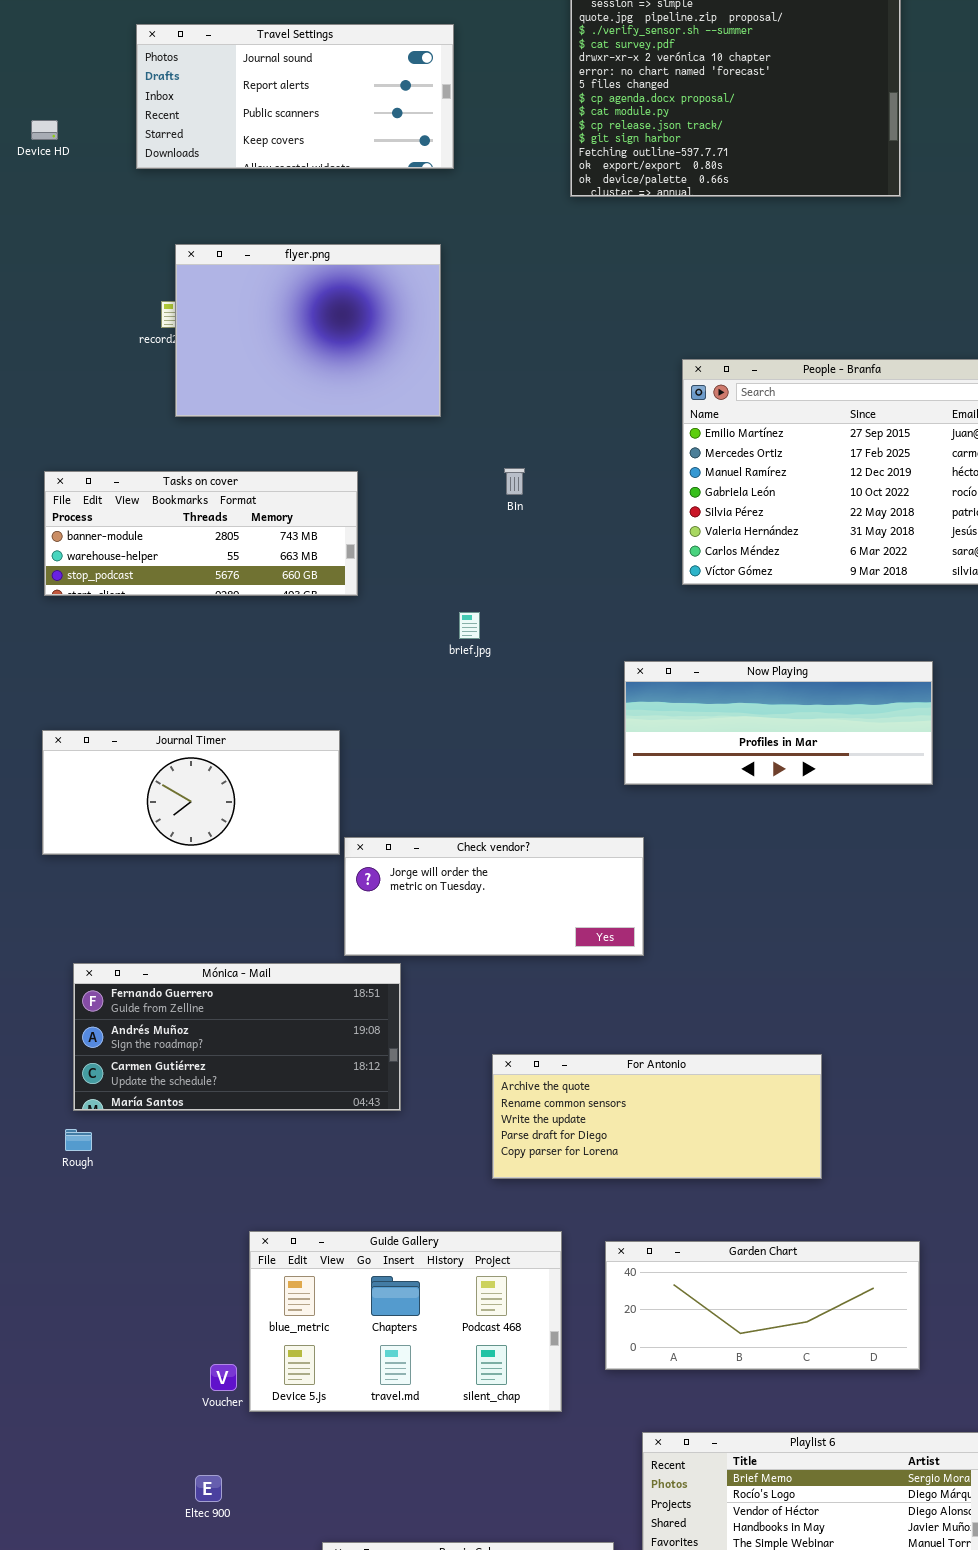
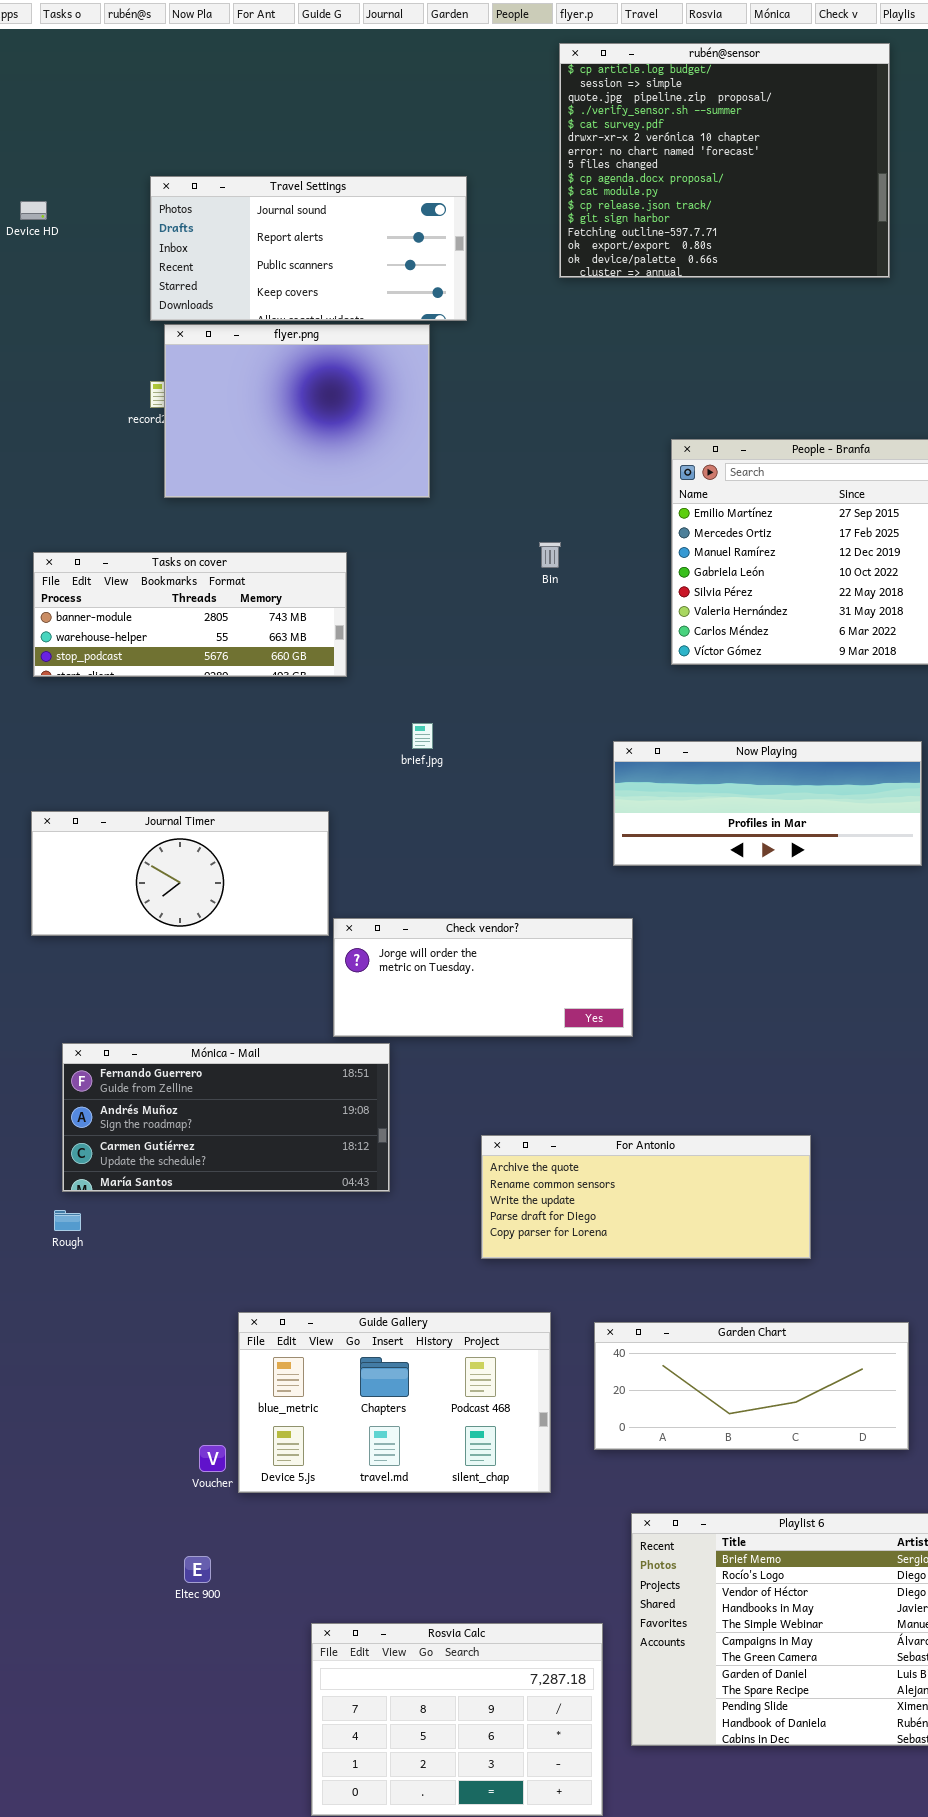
Travel Settings: [136,24,454,169] -> [150,176,467,321], moved
Bin: [504,468,525,495] -> [539,542,561,568], moved
brief.jpg: [459,612,480,639] -> [412,723,433,749], moved

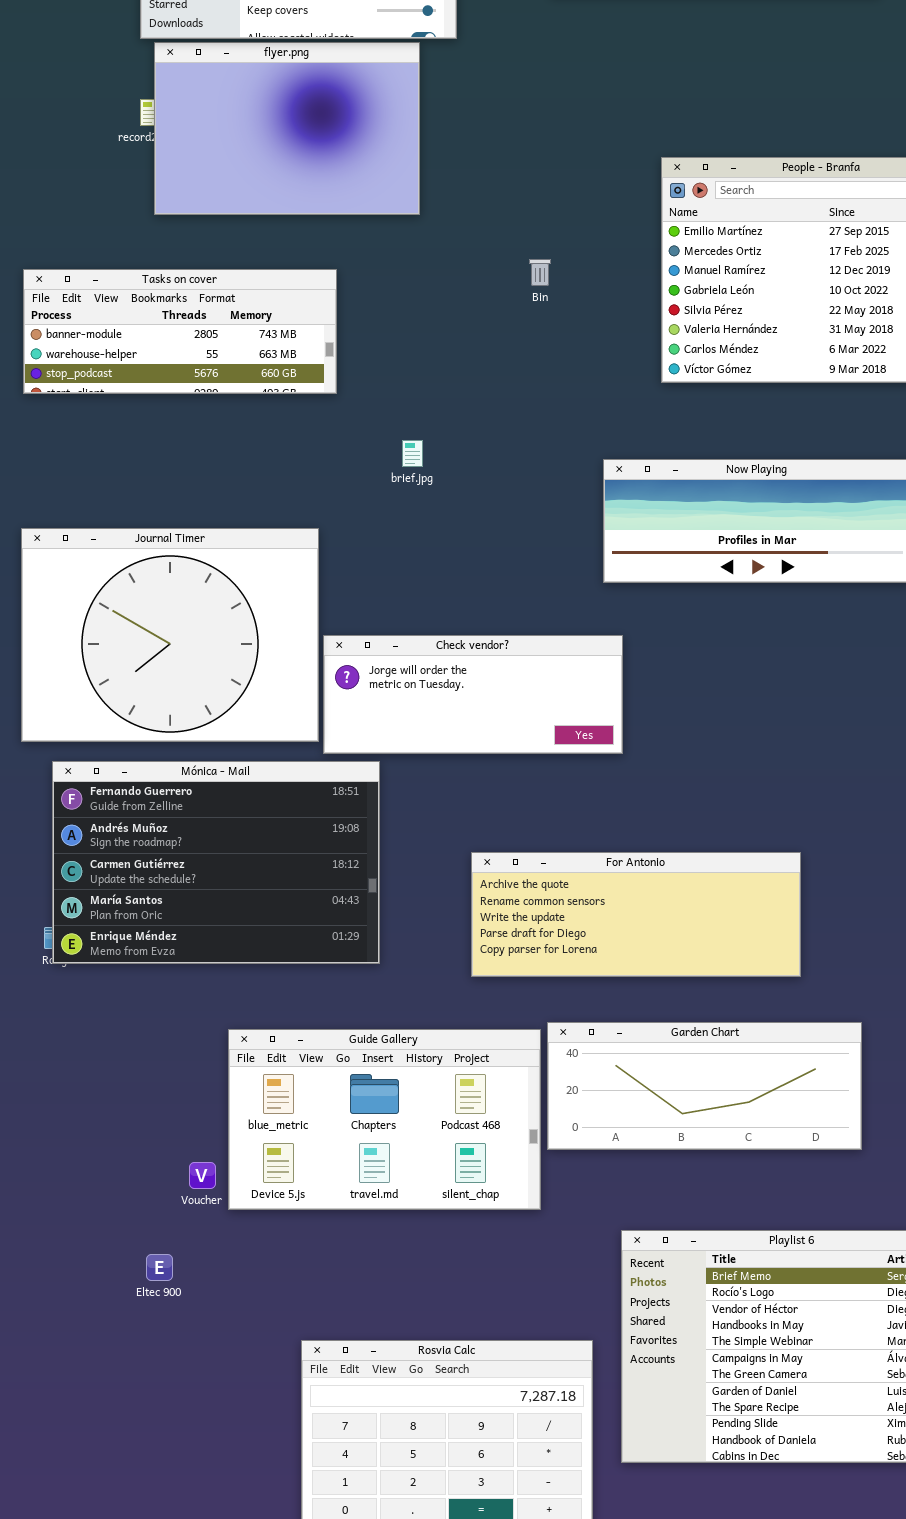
Journal Timer: [31,811,329,936] -> [21,528,319,742], resized
Mónica - Mail: [62,1043,390,1192] -> [52,761,380,964], resized
Garden Chart: [594,1322,909,1450] -> [547,1022,862,1150], moved
Eltec 900: [184,1556,211,1583] -> [146,1254,173,1281], moved

